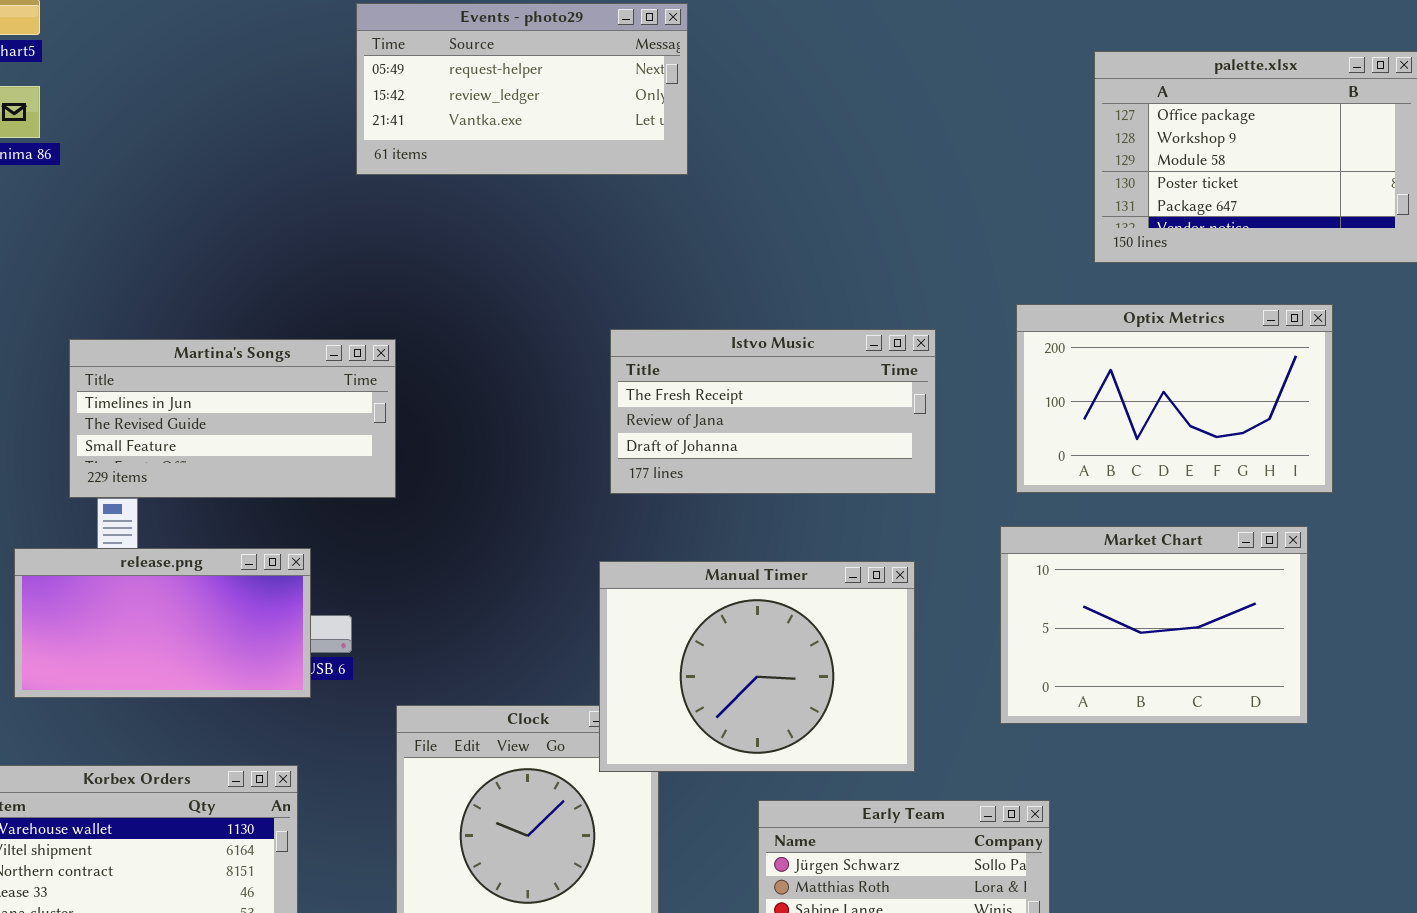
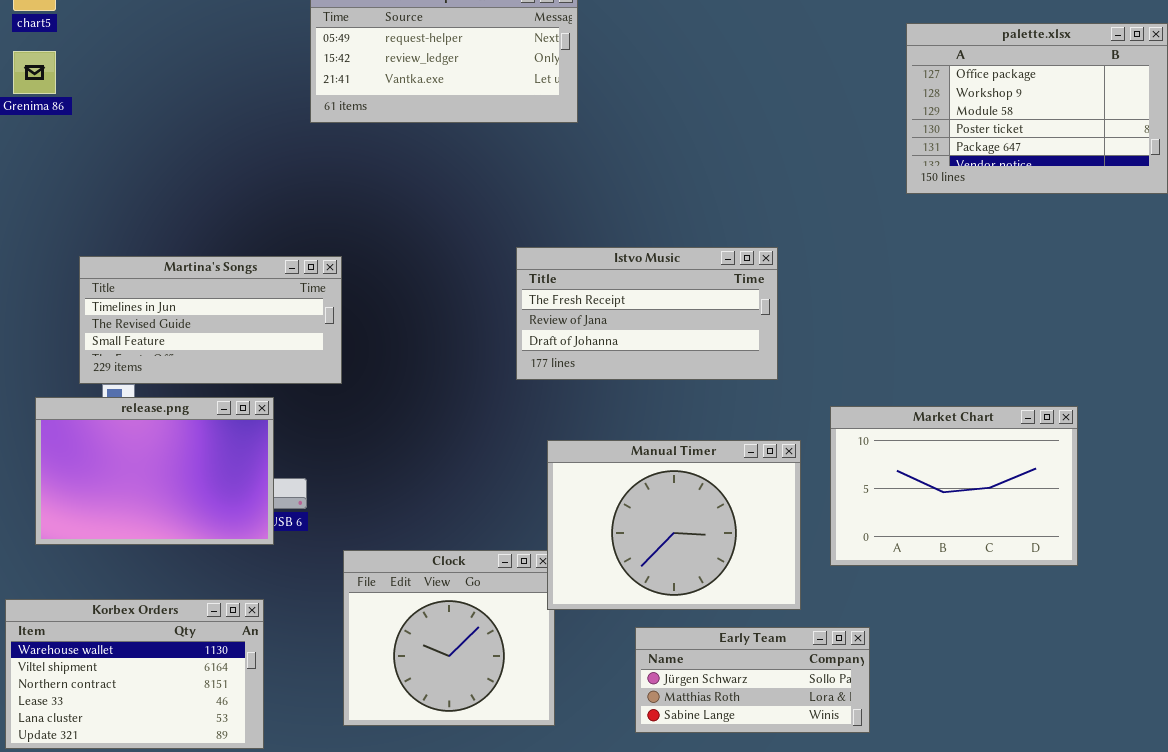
Optix Metrics: [1016,304,1333,493] -> none, closed
release.png: [14,548,311,698] -> [35,397,274,545], resized
Manual Timer: [599,561,915,772] -> [547,440,801,610], moved

